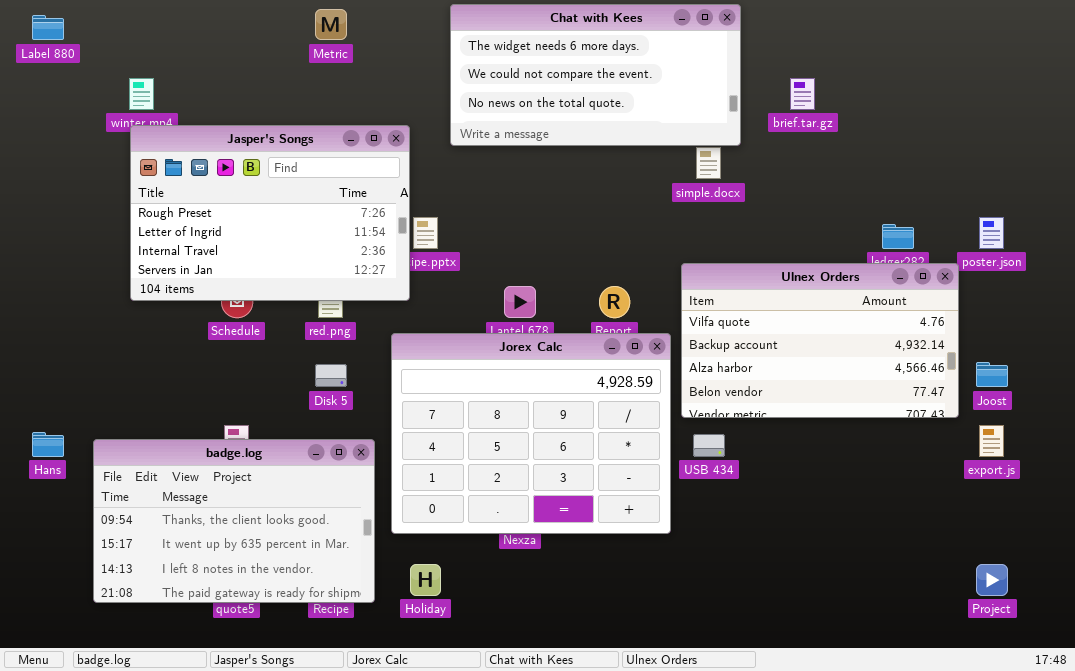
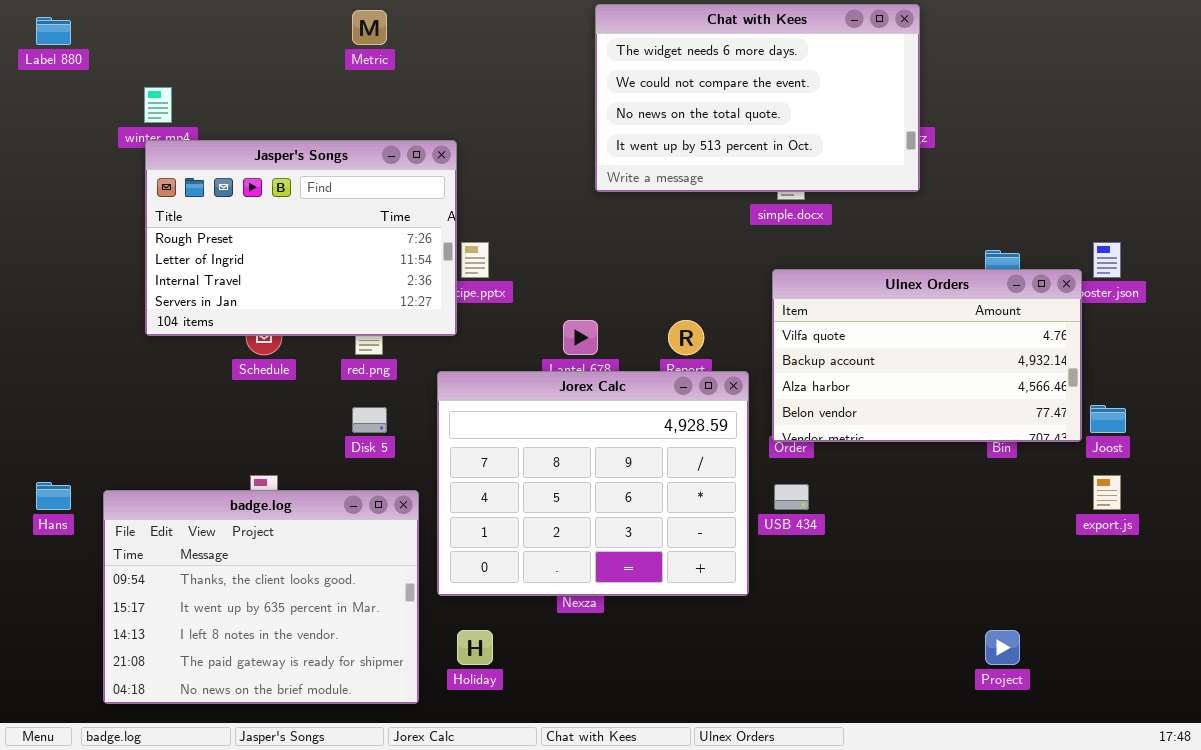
Chat with Kees: [450,4,741,146] -> [595,4,920,192], moved, resized
Ulnex Orders: [681,263,959,418] -> [772,269,1082,442], moved
badge.log: [93,439,375,603] -> [103,490,419,704], resized
Project: [976,564,1008,596] -> [985,630,1020,665], moved

